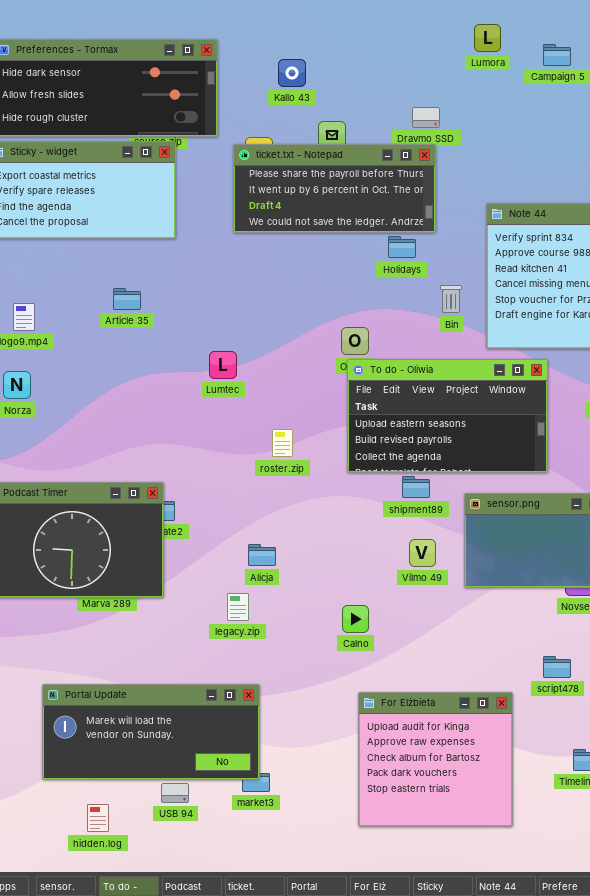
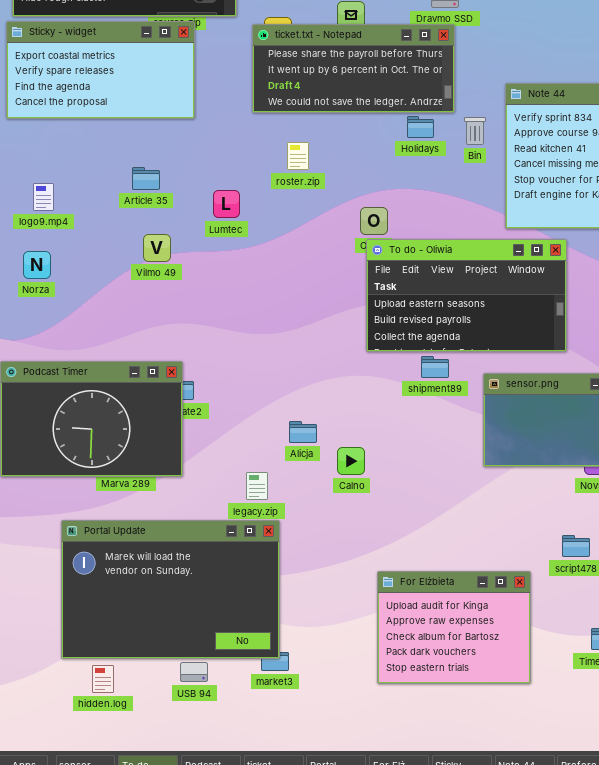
Bin: [440,285,462,313] -> [464,117,486,145], moved
Lumtec: [209,351,237,379] -> [213,190,240,218], moved
roster.zip: [272,429,293,457] -> [287,142,309,170], moved
Vilmo 49: [409,539,436,567] -> [143,234,171,262], moved
Alicja: [248,544,276,566] -> [289,421,317,443], moved
Calno: [342,605,369,633] -> [337,447,365,475], moved
Portal Update: [42,684,260,780] -> [61,520,280,659], resized
For Elżbieta: [358,692,513,827] -> [377,571,531,684], resized
hidden.log: [87,804,109,832] -> [92,665,114,693], moved

